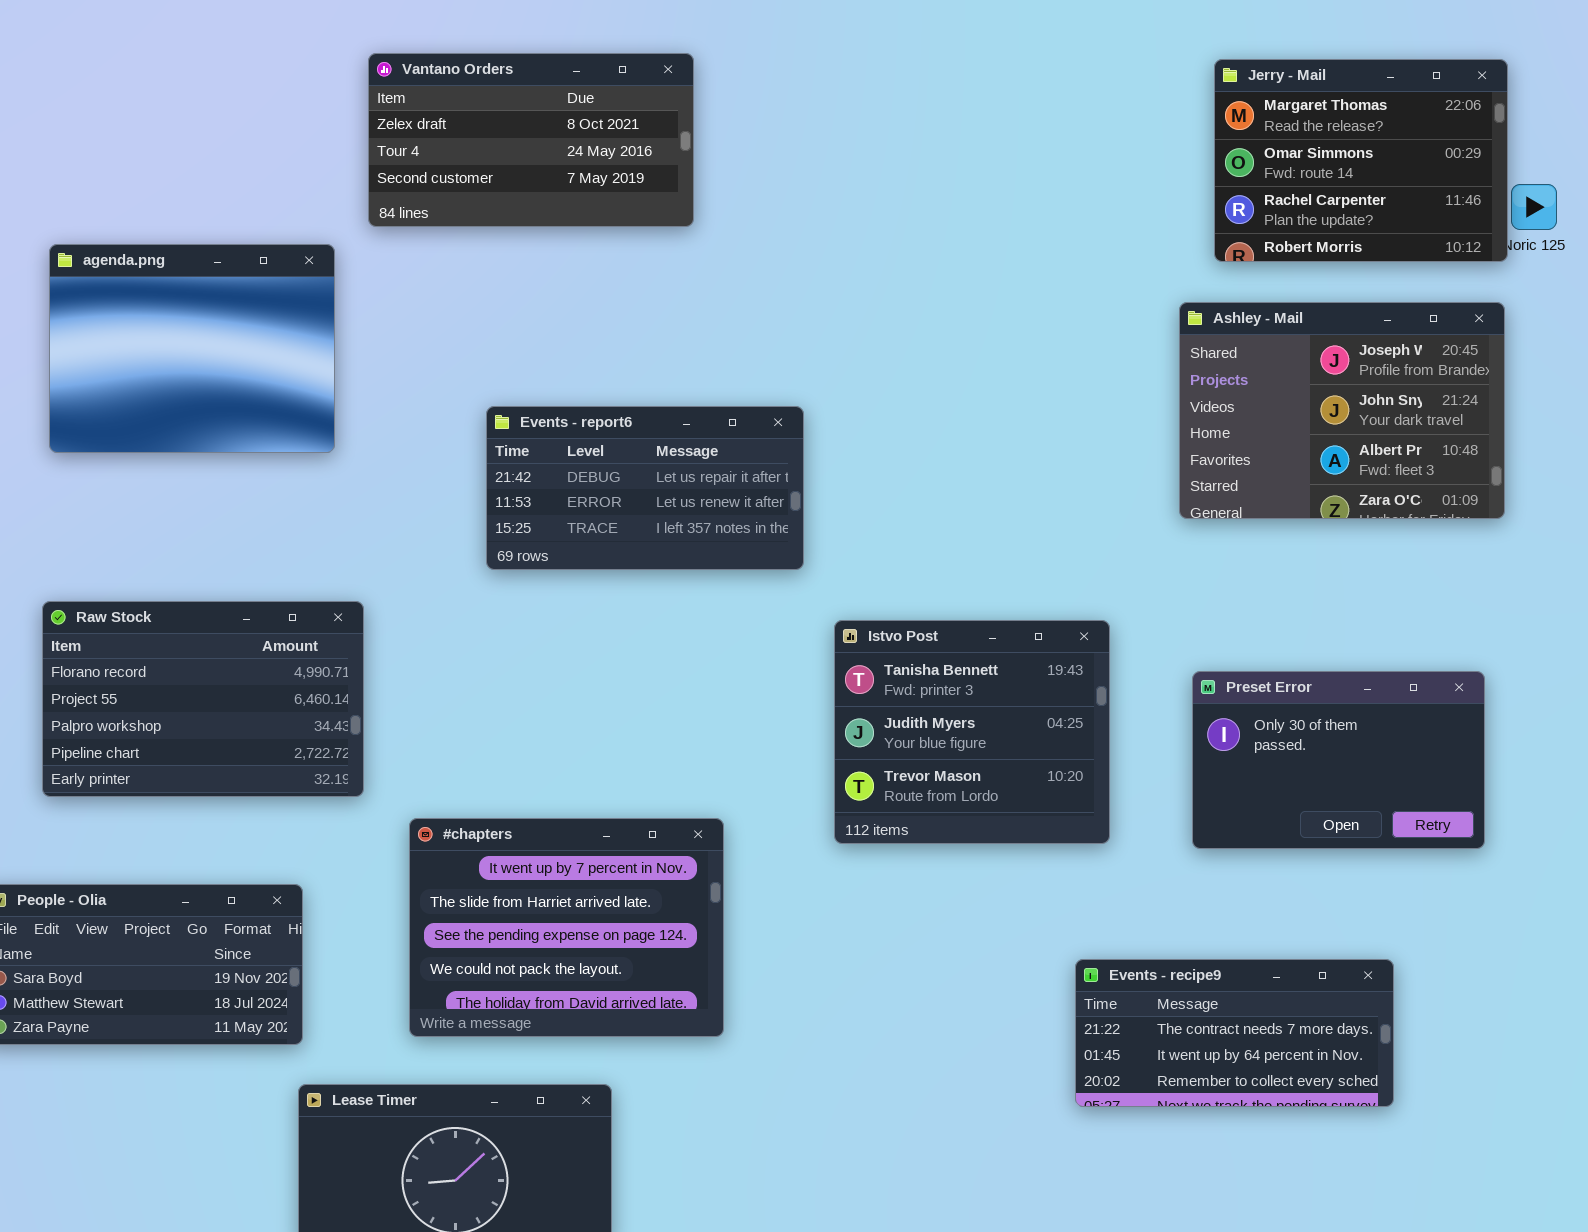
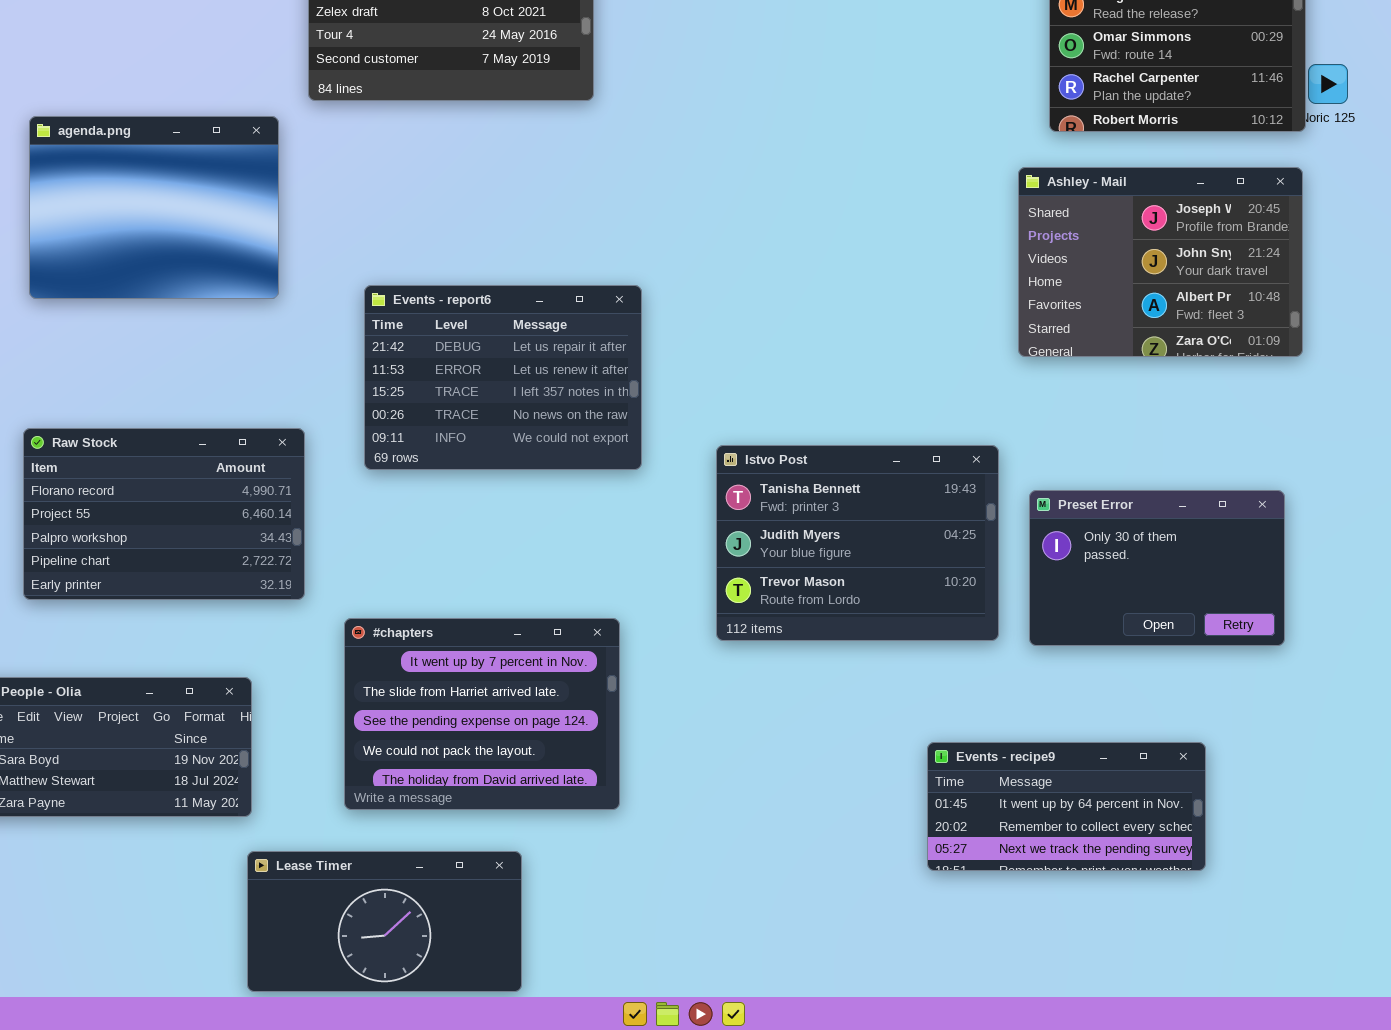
Events - report6: [486,406,804,570] -> [364,285,642,470], moved, resized
Istvo Post: [834,620,1110,844] -> [716,445,999,641], resized
Events - recipe9: [1075,959,1394,1107] -> [927,742,1206,871], scrolled down 1 row

